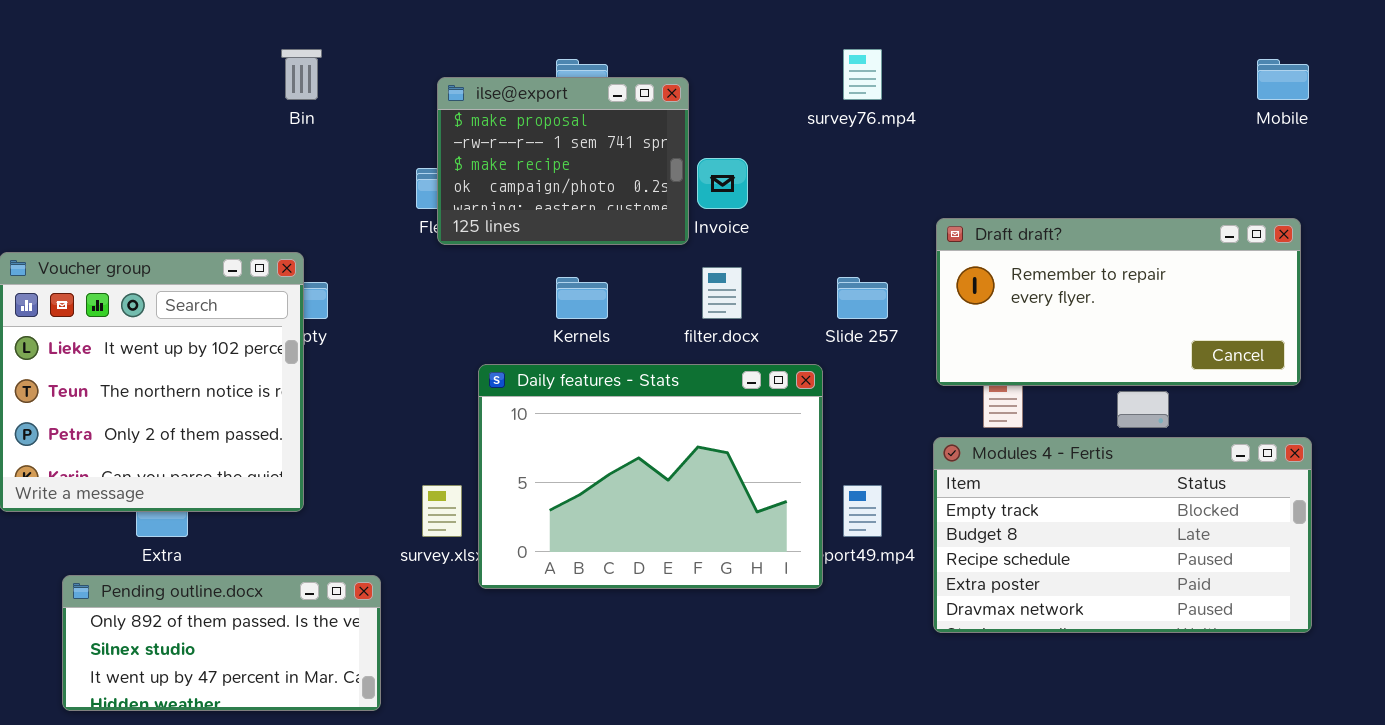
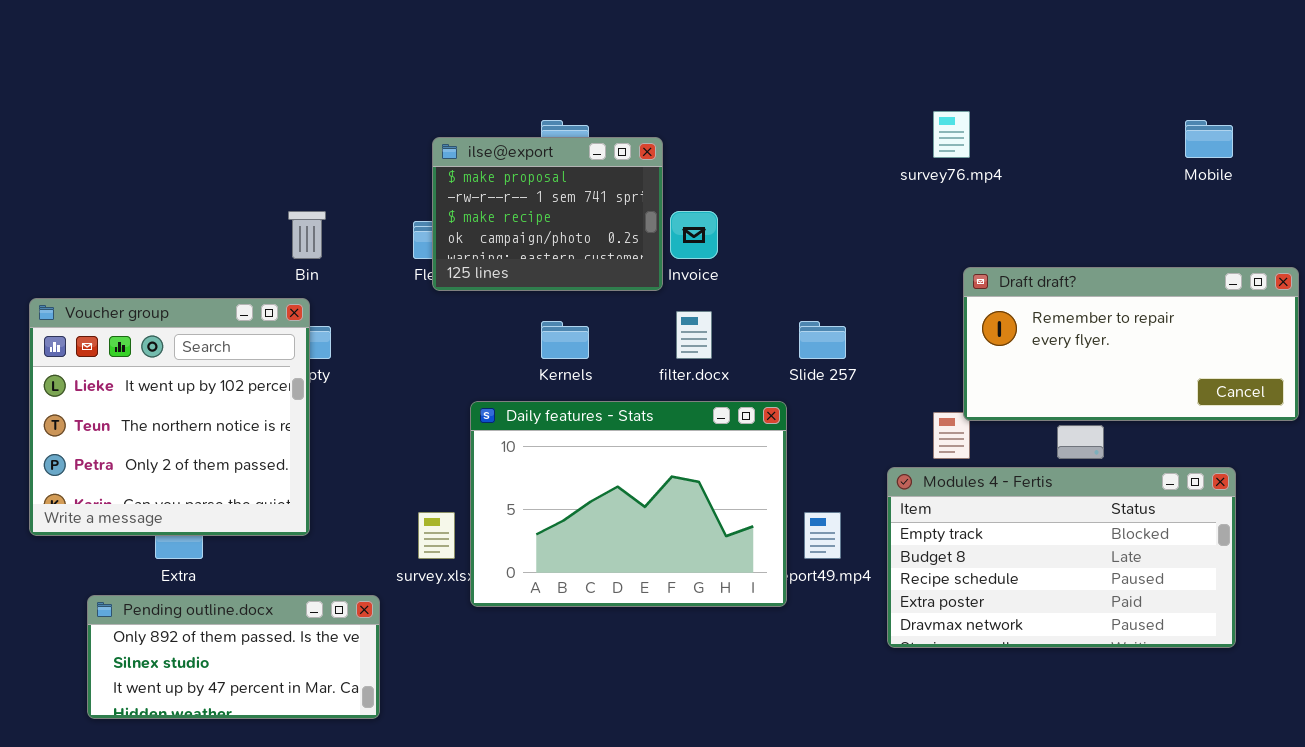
Bin: [281,49,322,100] -> [288,211,326,259], moved
survey76.mp4: [843,49,882,100] -> [933,111,970,158], moved
Draft draft?: [936,218,1301,386] -> [963,267,1299,421], moved

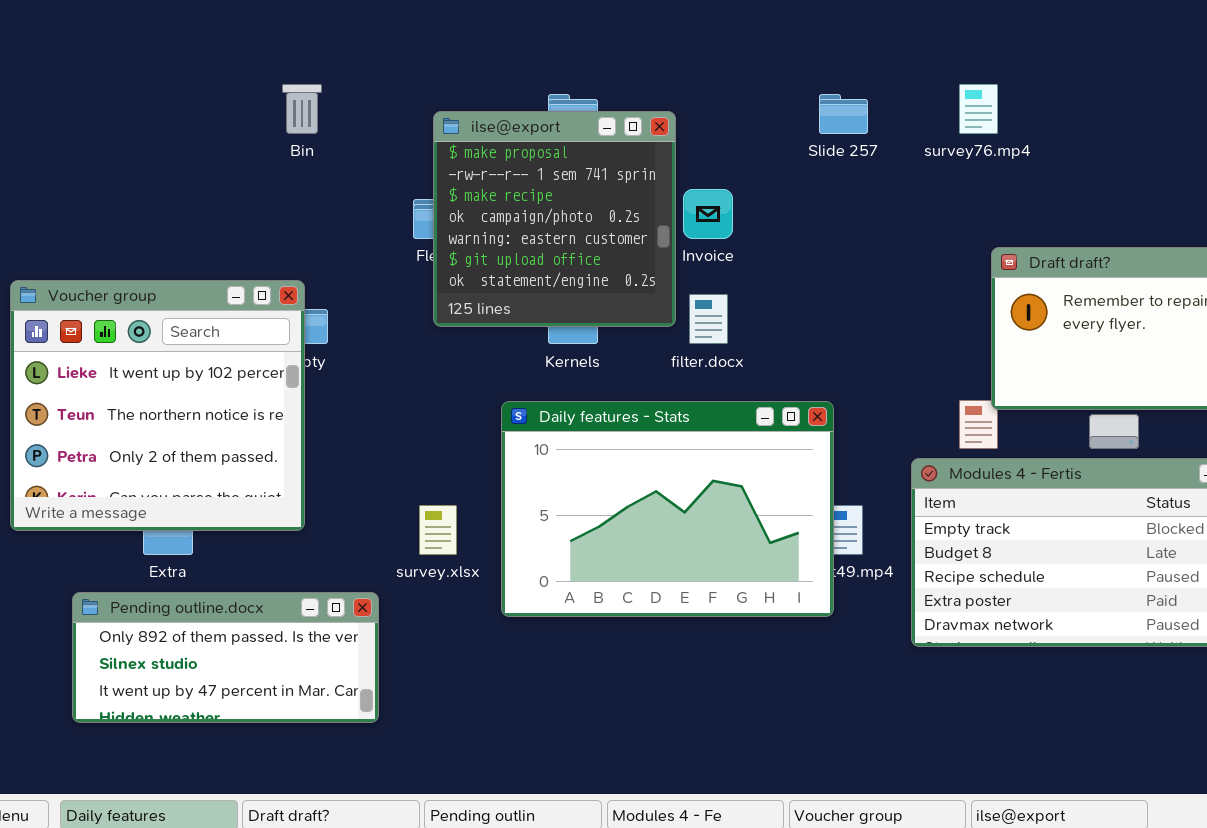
ilse@export: [432,137,663,291] -> [433,111,676,327], resized
Bin: [288,211,326,259] -> [282,84,322,134], moved
Slide 257: [799,321,846,359] -> [819,94,868,134], moved
Daily features - Stats: [470,401,787,607] -> [501,401,834,617], moved

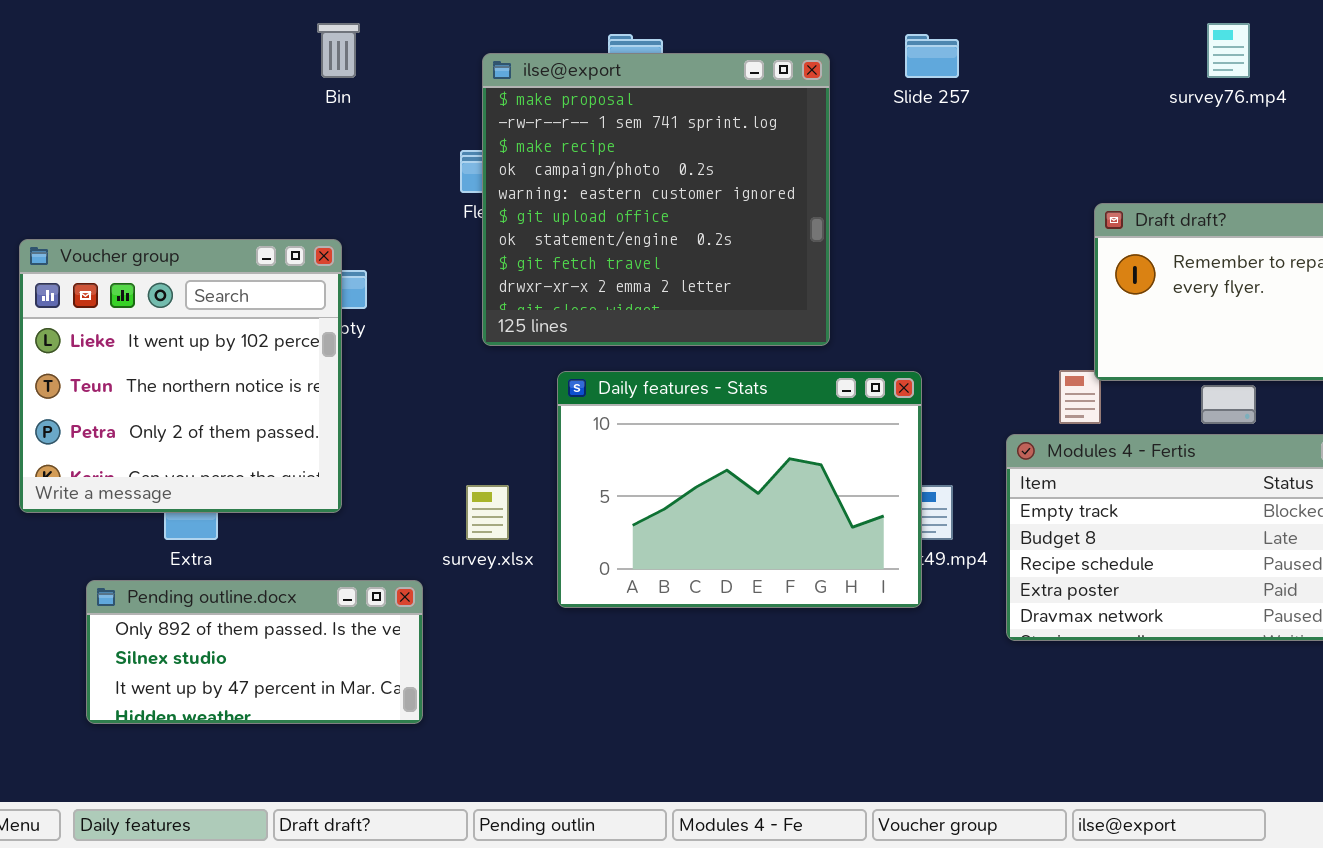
survey76.mp4: [959,84,998,134] -> [1207,23,1250,78], moved
ilse@export: [433,111,676,327] -> [482,53,830,346], resized

